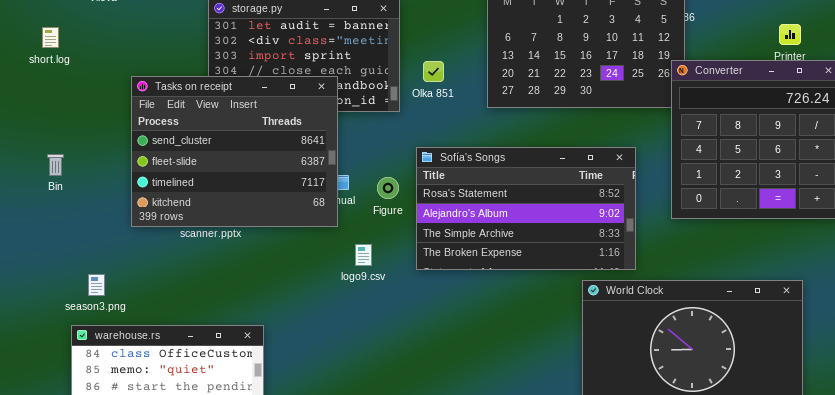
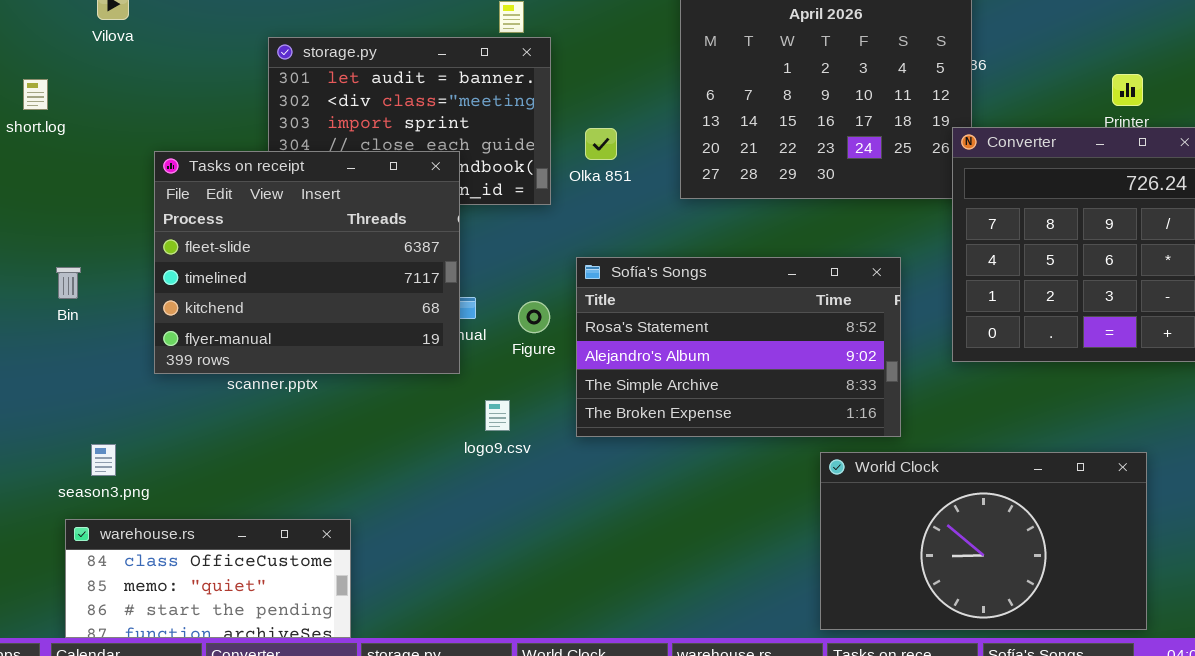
Tasks on receipt: [131,76,338,227] -> [154,151,460,374], scrolled down 1 row
Bin: [47,154,64,176] -> [56,267,81,299], moved

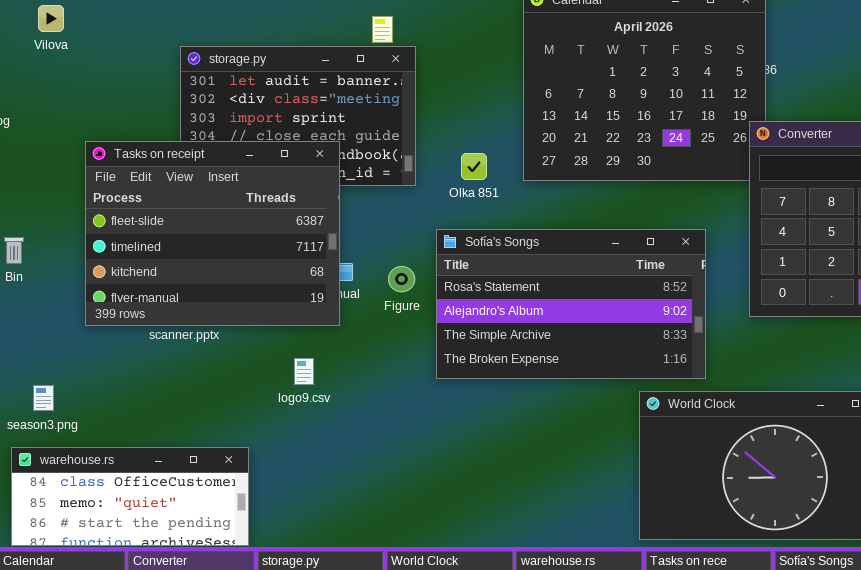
Olka 851: [585,128,617,160] -> [461,153,487,180], moved
logo9.csv: [485,400,510,431] -> [294,358,314,385], moved

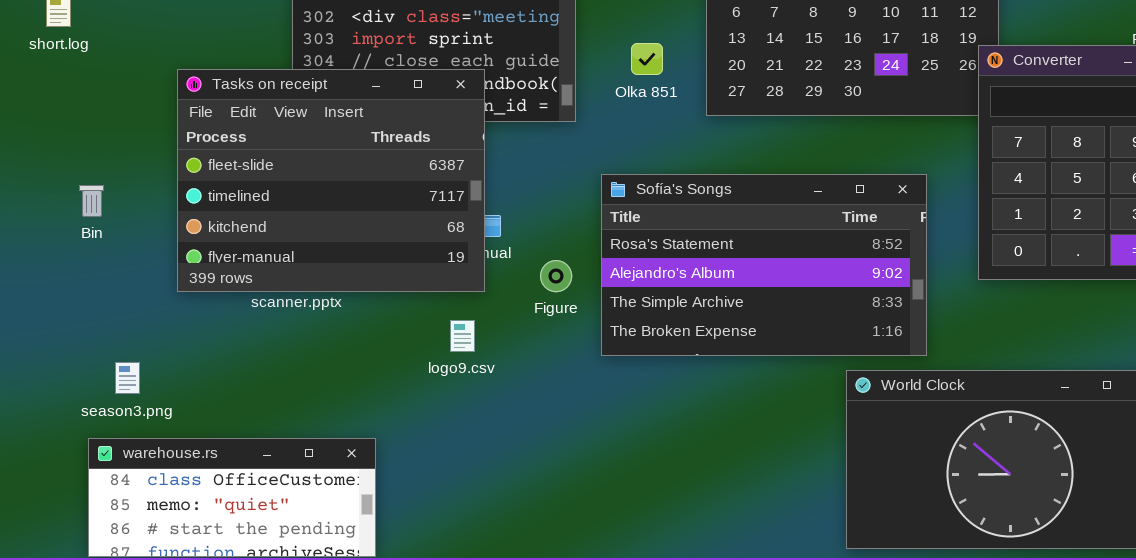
Olka 851: [461,153,487,180] -> [631,43,663,75], moved
Figure: [388,266,415,292] -> [540,260,572,292], moved
logo9.csv: [294,358,314,385] -> [450,320,475,352], moved

